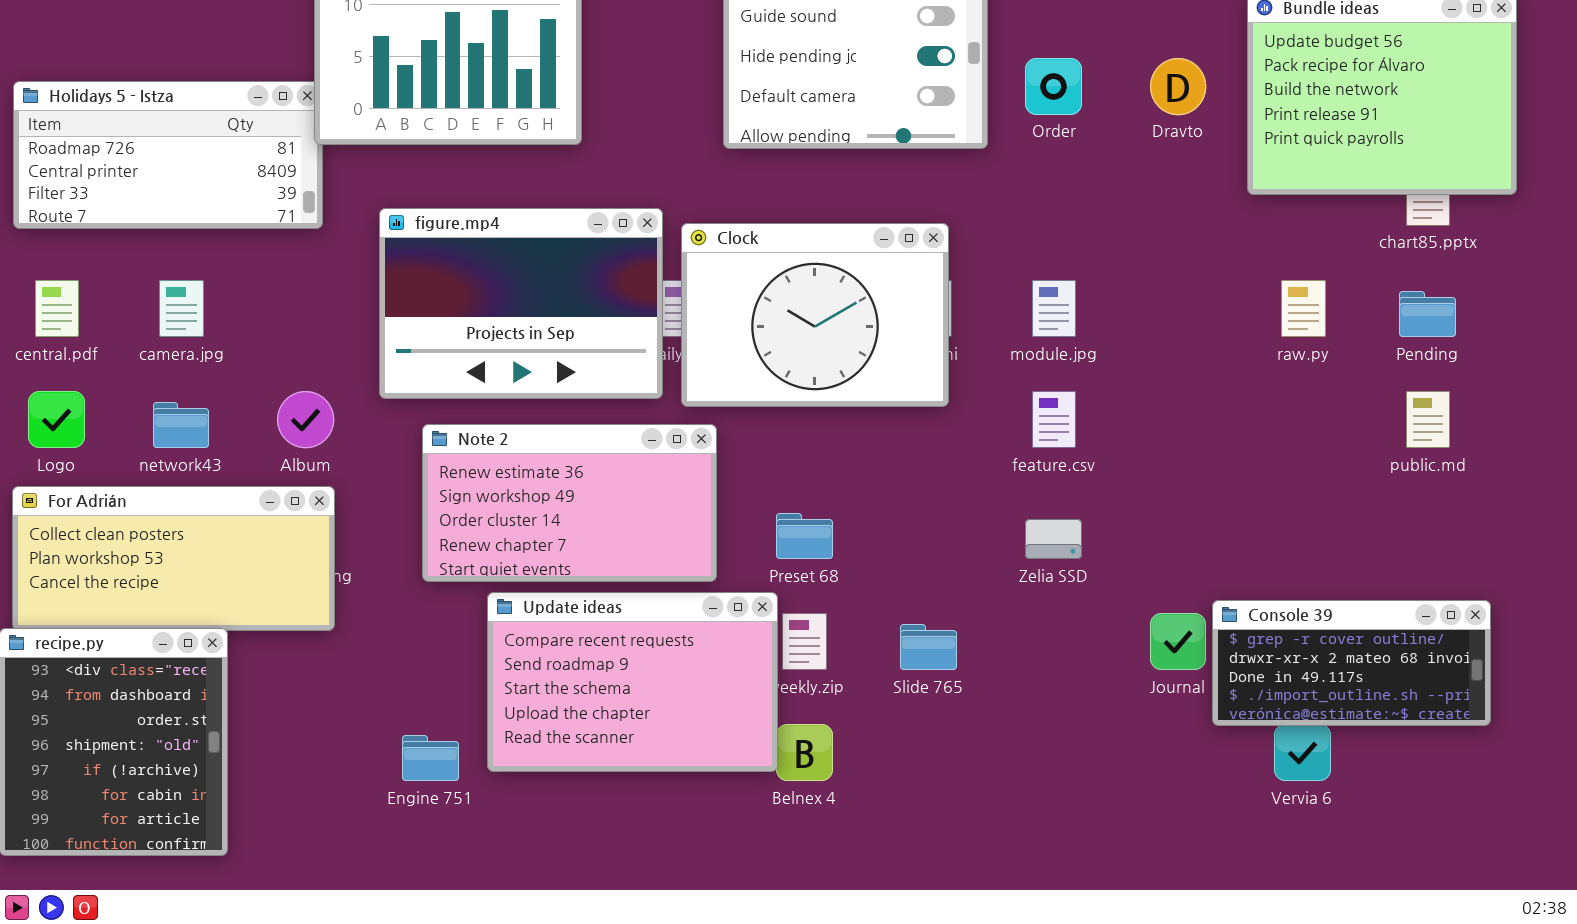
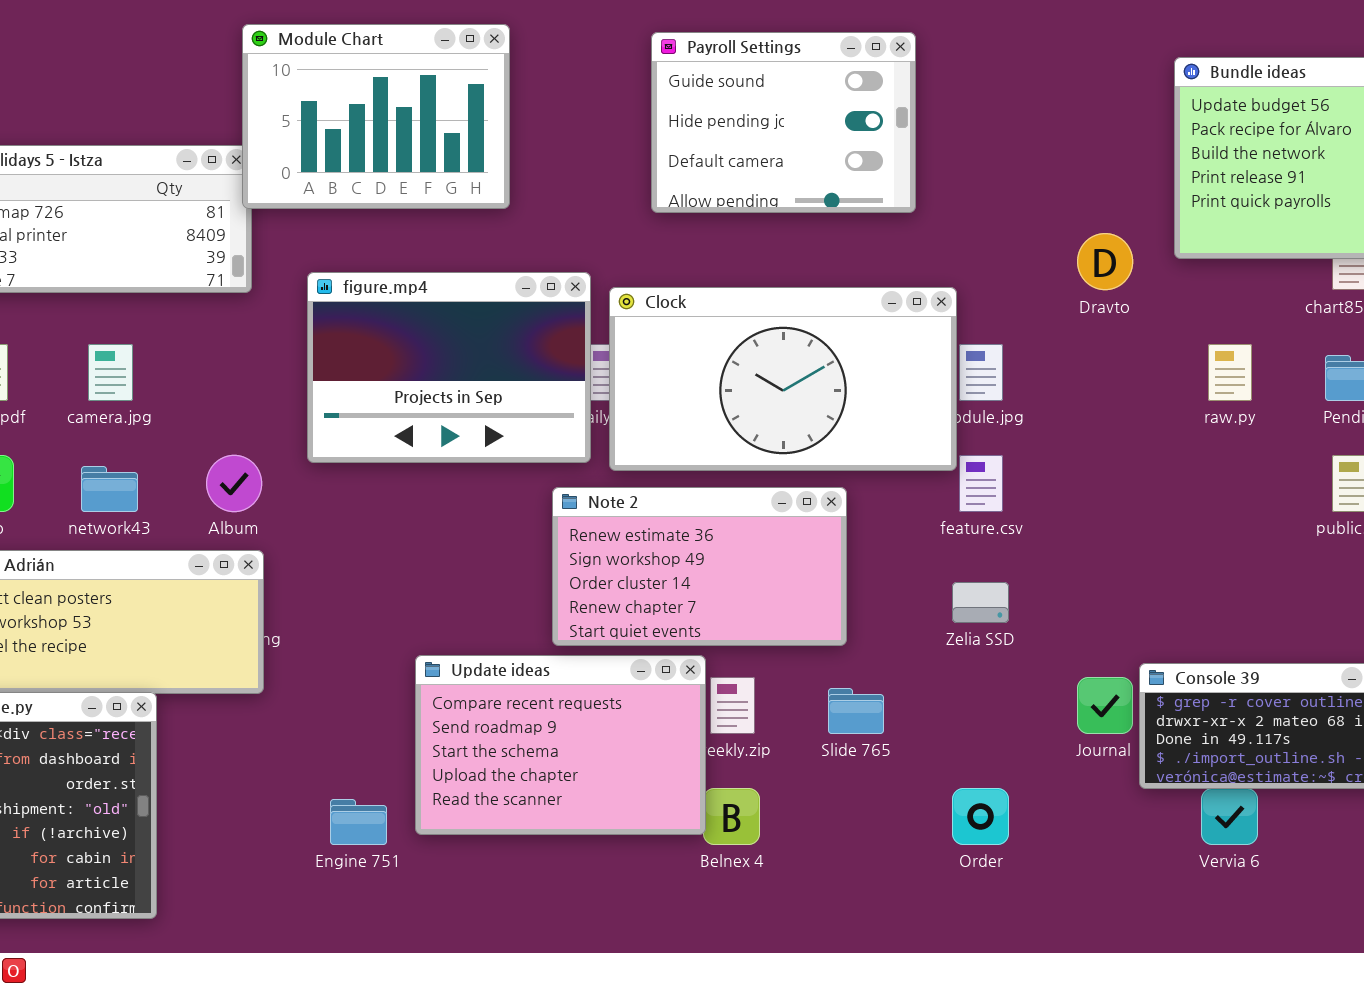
Order: [1025,58,1082,115] -> [952,788,1009,845], moved
Dravto: [1150,58,1206,115] -> [1077,233,1133,290], moved
Clock: [681,223,949,407] -> [609,287,957,471], resized
Note 2: [422,424,717,582] -> [552,487,847,646], moved

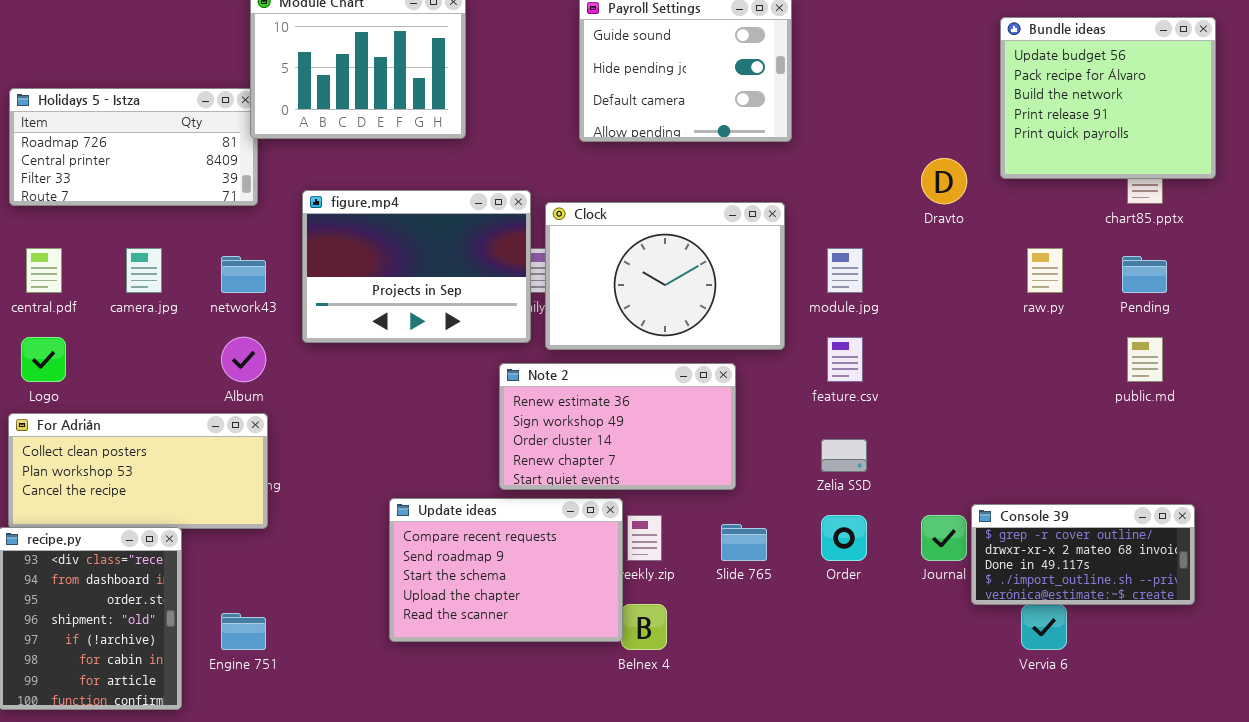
Clock: [609,287,957,471] -> [545,202,785,350], resized
network43: [81,466,138,512] -> [221,256,266,293], moved
Order: [952,788,1009,845] -> [821,515,867,561], moved
Engine 751: [330,799,387,845] -> [221,613,266,650], moved

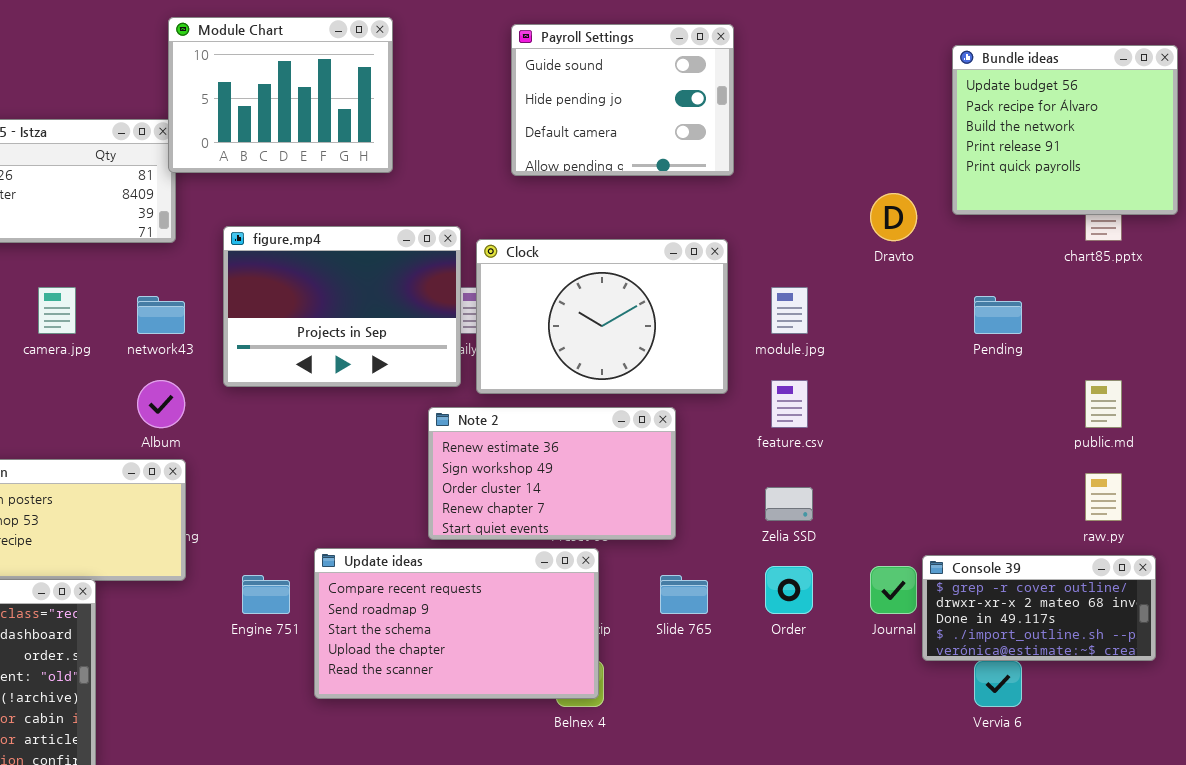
raw.py: [1027,248,1063,293] -> [1085,473,1122,521], moved
Pending: [1122,256,1167,293] -> [974,296,1022,334], moved
Update ideas: [389,498,623,642] -> [314,548,599,699], resized
Engine 751: [221,613,266,650] -> [242,575,290,614], moved

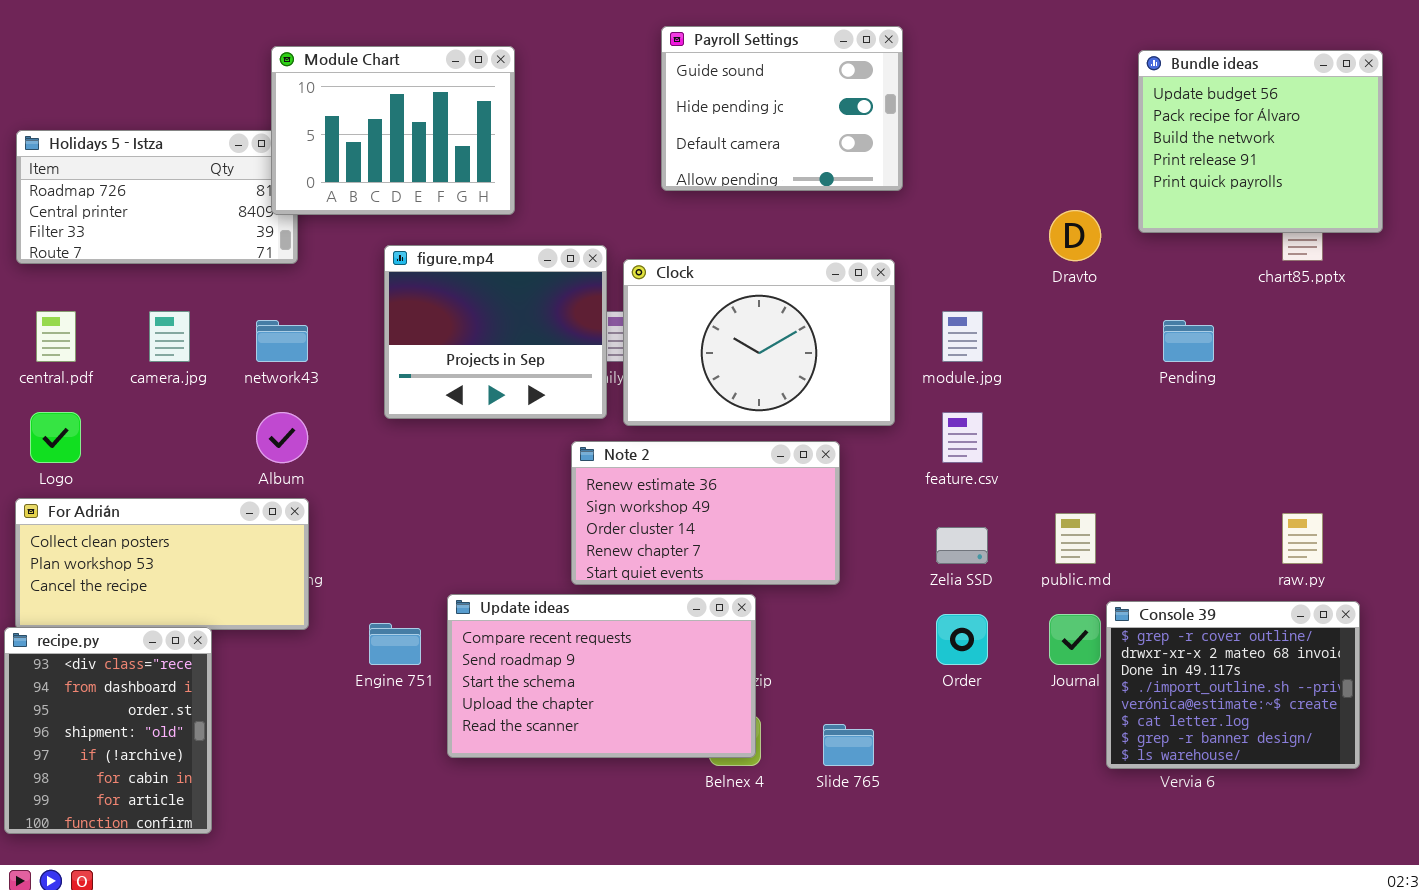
Module Chart: [168,17,393,173] -> [271,46,515,215], moved
figure.mp4: [223,226,461,387] -> [384,245,607,419], resized
public.md: [1085,380,1122,428] -> [1055,513,1096,564], moved
Console 39: [922,555,1156,661] -> [1106,601,1360,769], resized
Slide 765: [660,575,708,614] -> [823,724,874,766], moved

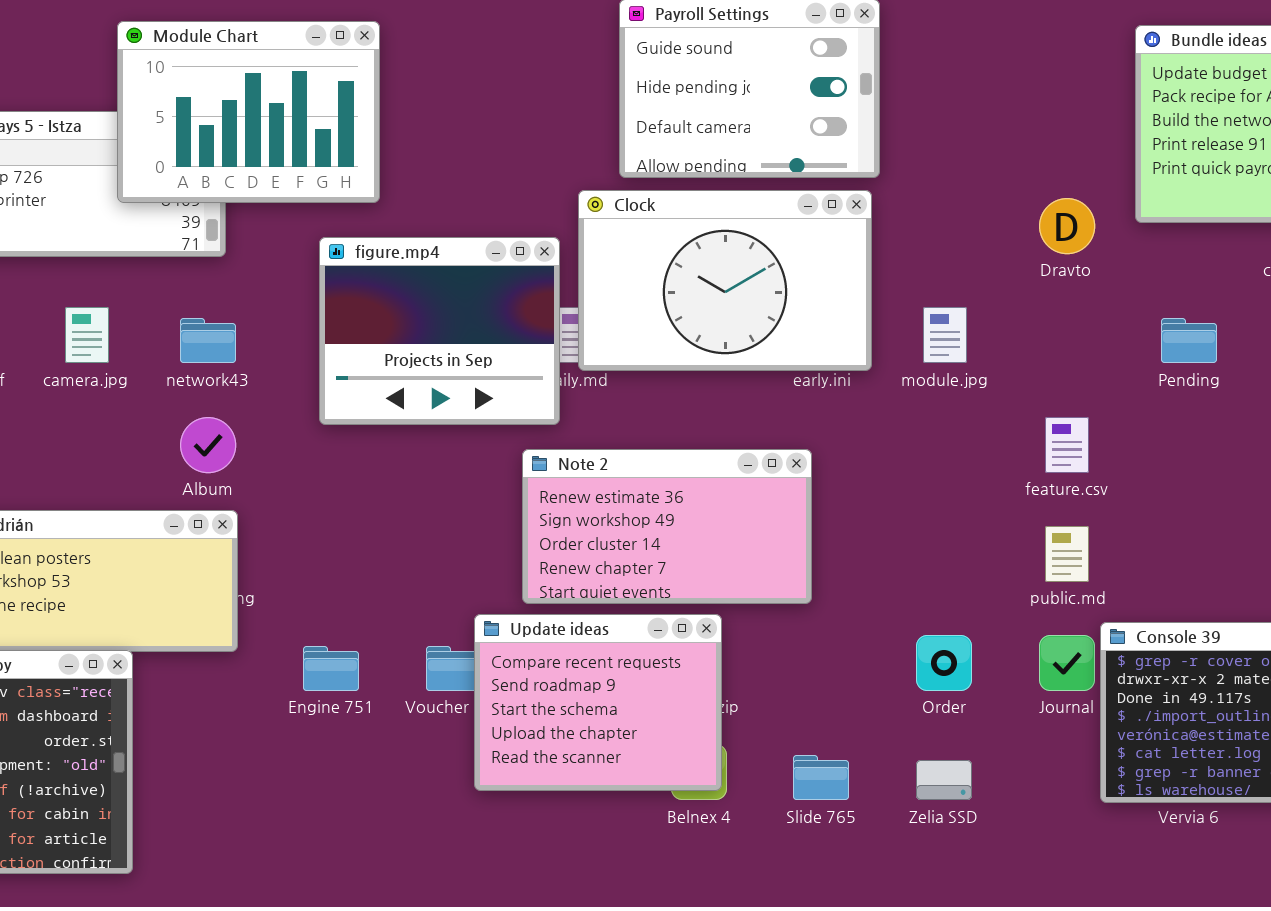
Module Chart: [271,46,515,215] -> [117,21,380,203], moved
Clock: [623,259,895,426] -> [578,190,872,371], moved
feature.csv: [942,412,983,463] -> [1045,417,1089,473], moved
Zelia SSD: [936,527,988,564] -> [916,760,972,800], moved
Update ideas: [447,594,756,758] -> [474,614,722,791], resized

